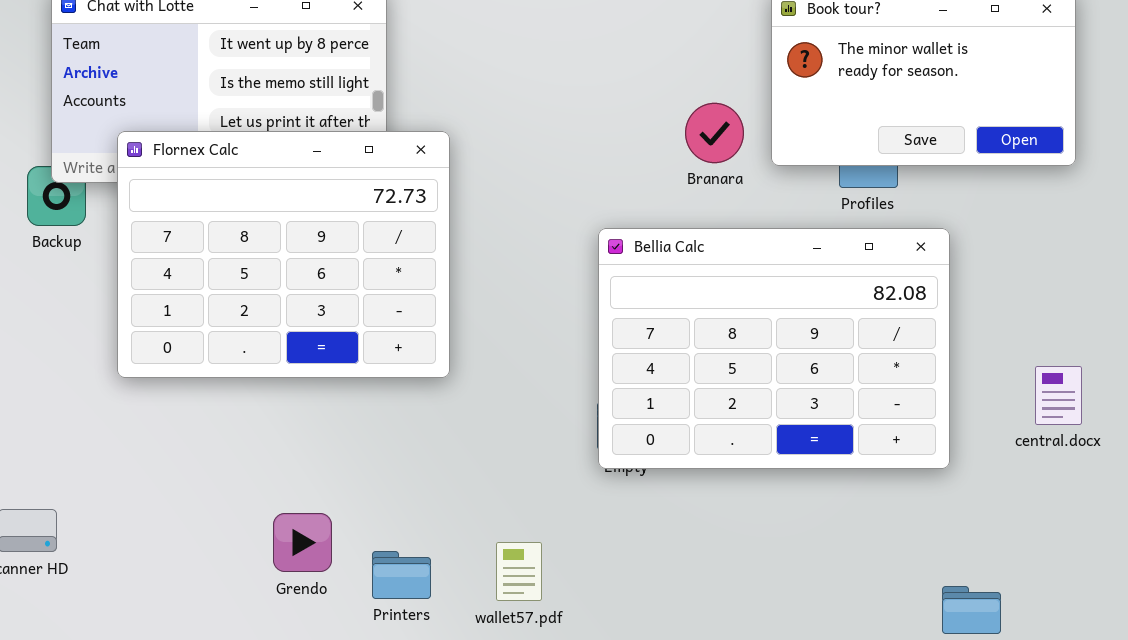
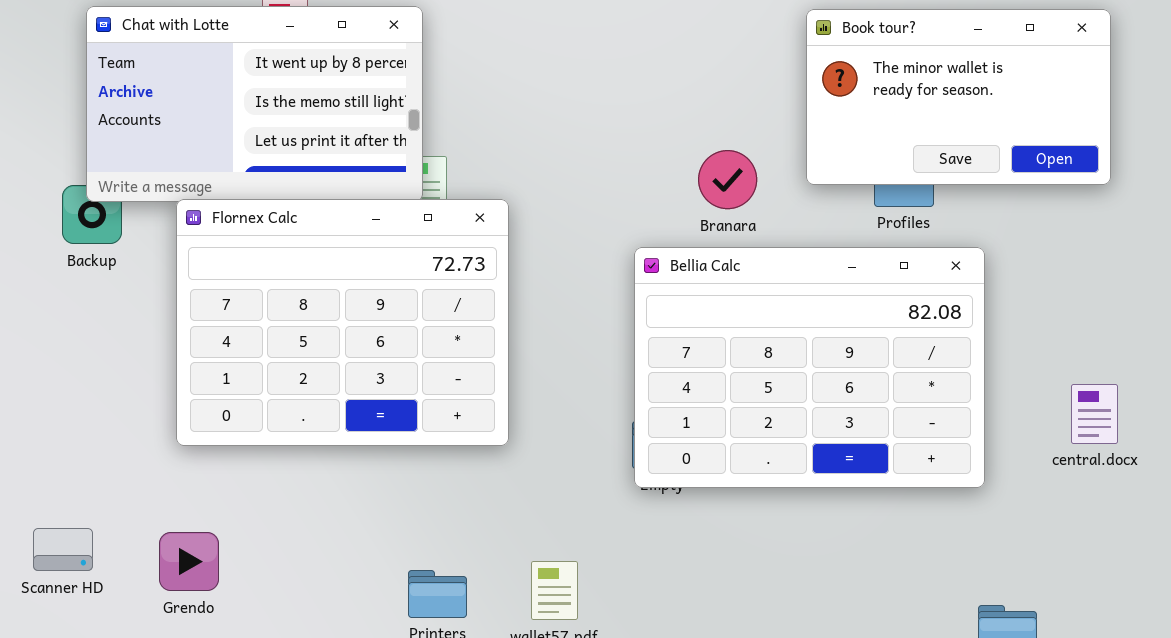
Branara: [685,103,744,163] -> [698,150,757,209], moved
Flornex Calc: [117,131,450,378] -> [176,199,509,446], moved
Grendo: [273,513,332,572] -> [159,532,219,591], moved

